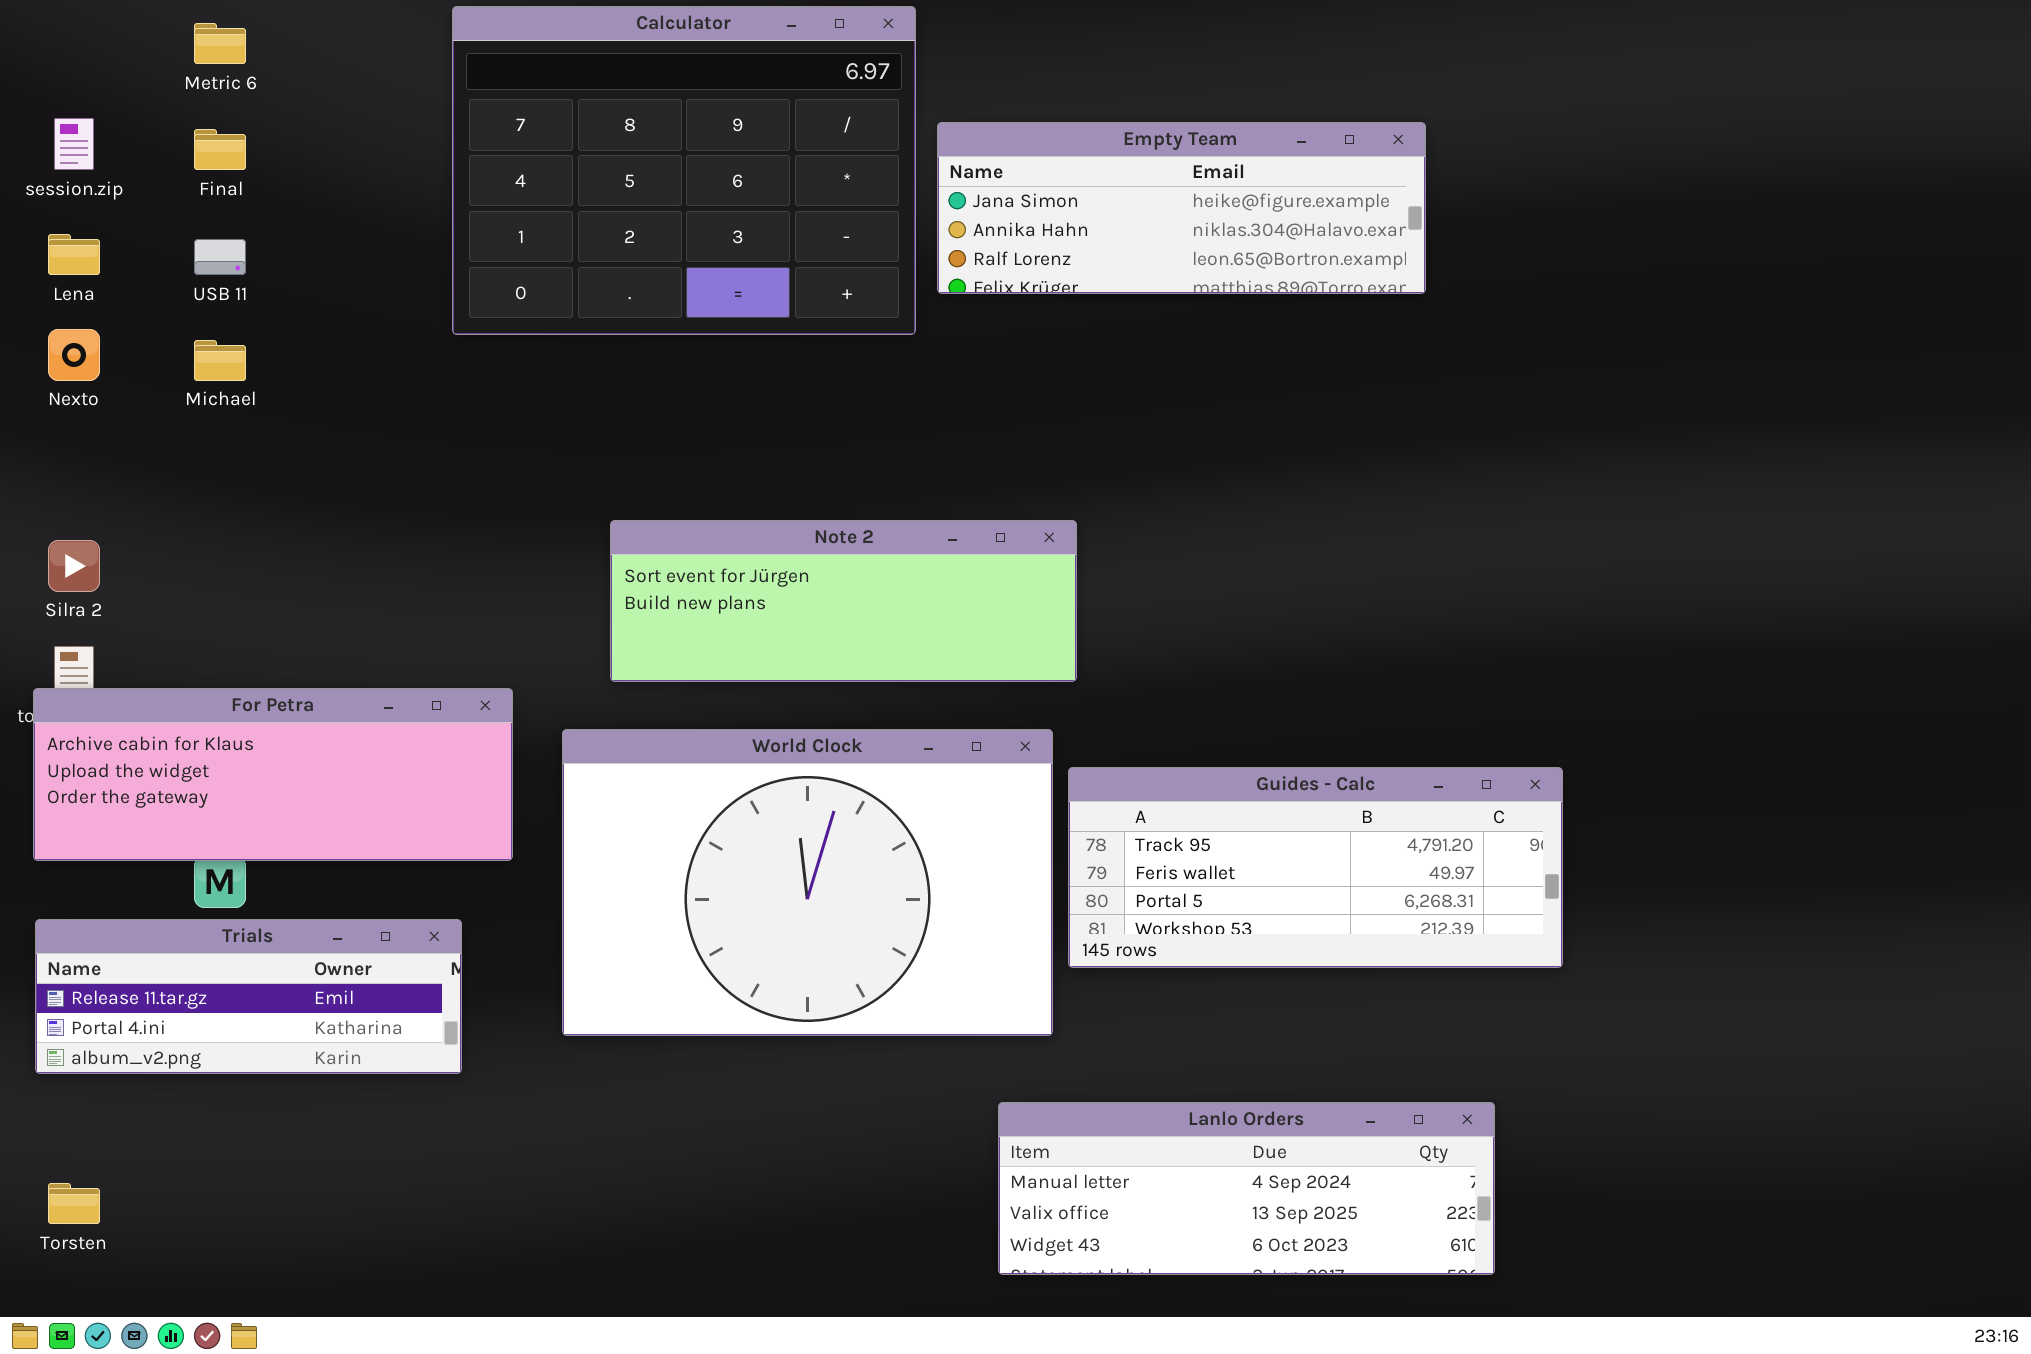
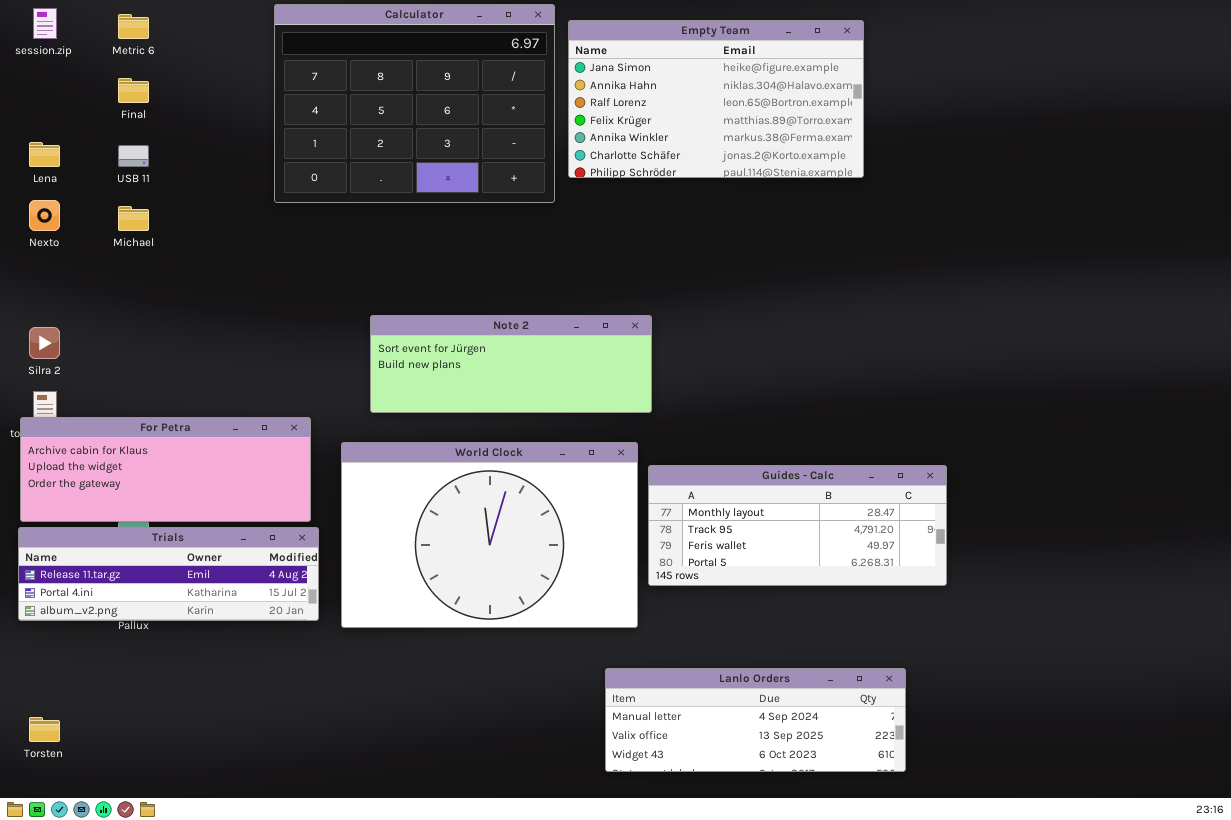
session.zip: [54,118,94,170] -> [33,8,57,39], moved
Empty Team: [937,122,1426,294] -> [568,20,864,178], resized
Guides - Calc: [1068,767,1563,968] -> [648,465,947,586], scrolled up 1 row
Trials: [35,919,462,1074] -> [18,527,319,621], moved, resized

